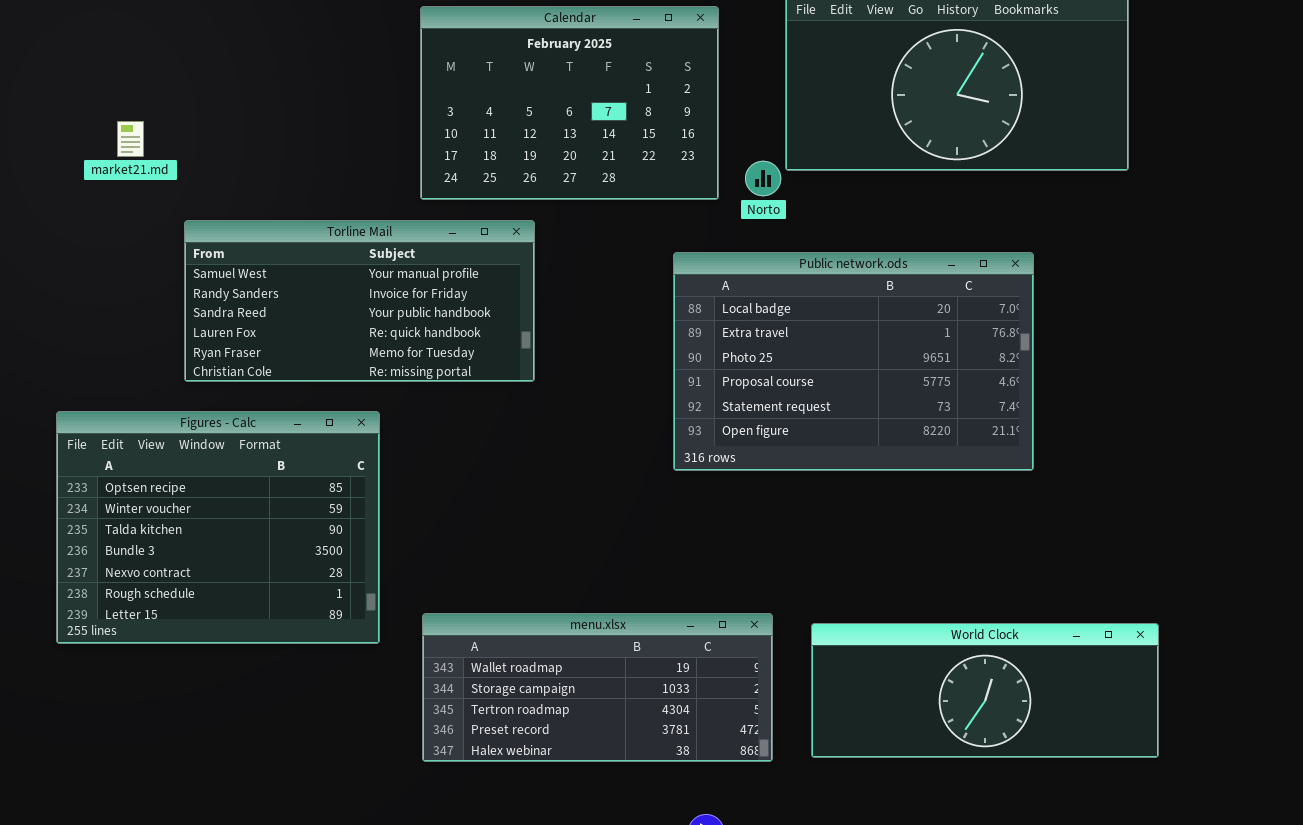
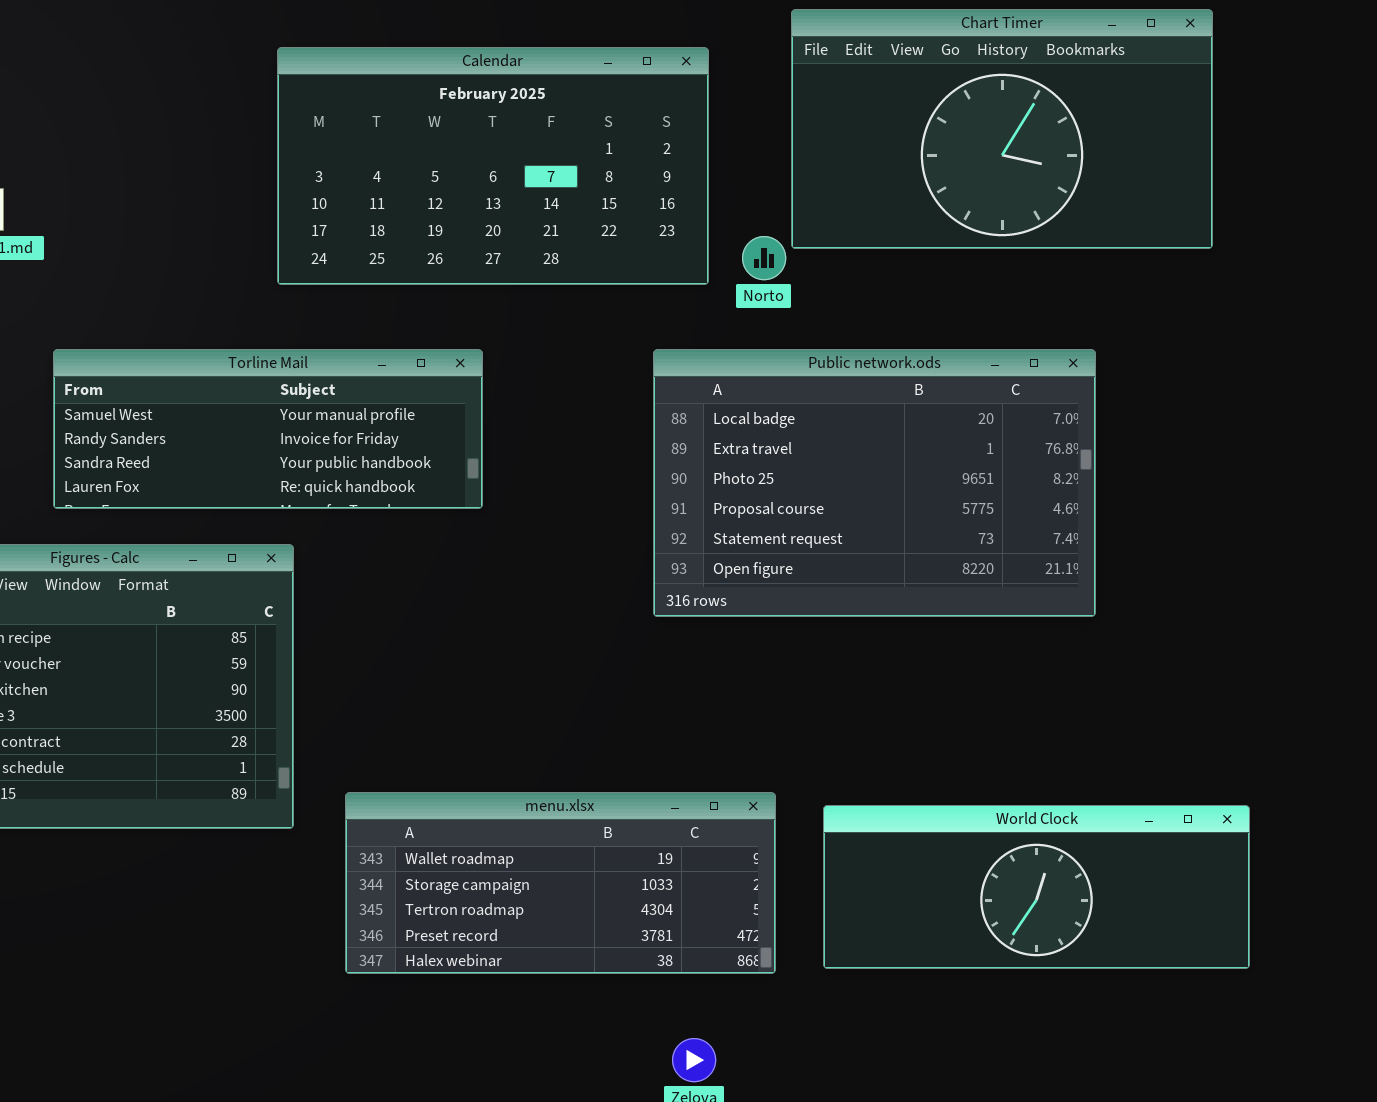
Calendar: [420,6,719,200] -> [277,47,709,285], resized
Torline Mail: [184,220,535,382] -> [53,349,483,509], resized

